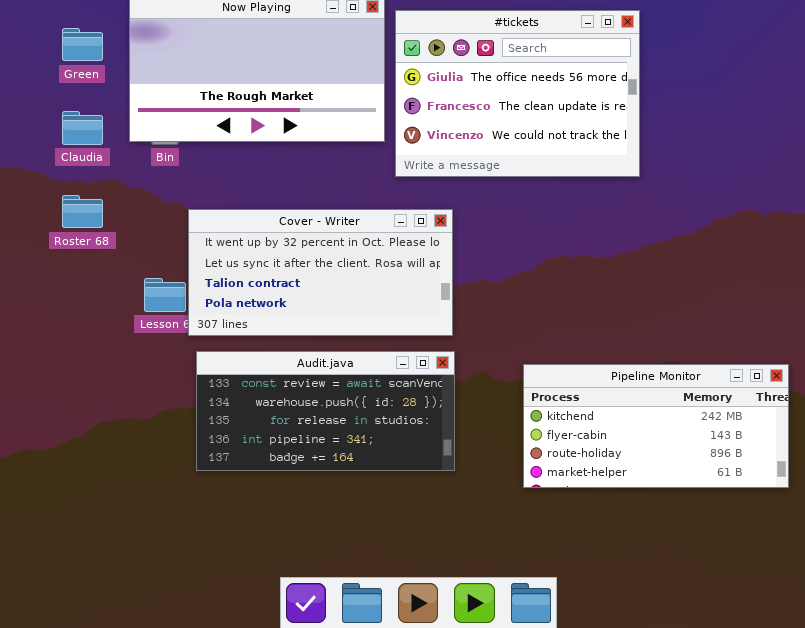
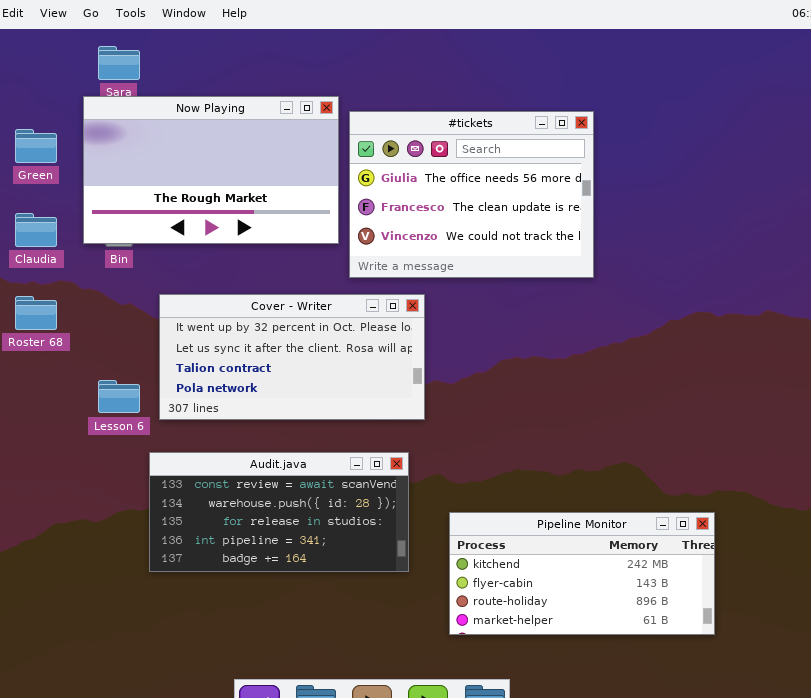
Cover - Writer: [188,209,453,336] -> [159,294,425,420], moved
Pipeline Monitor: [523,364,789,488] -> [449,512,715,635], moved

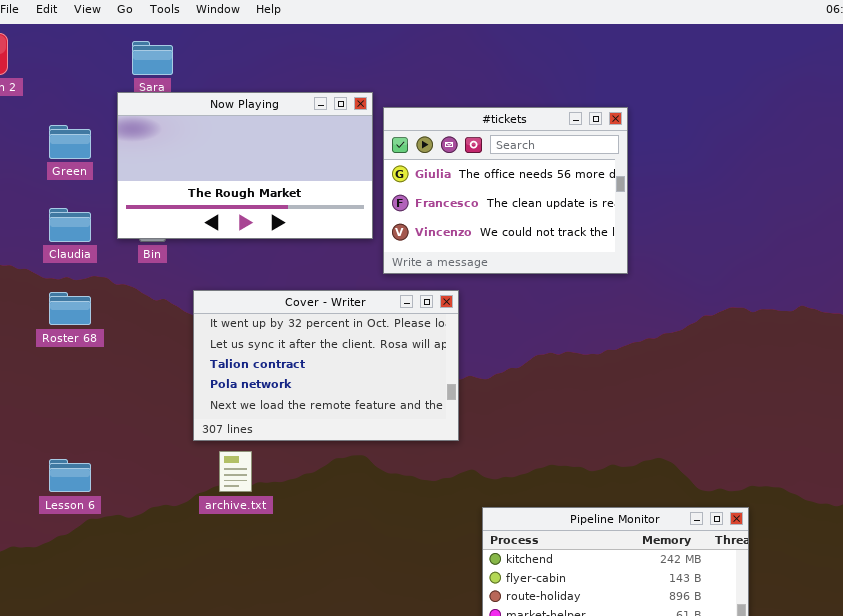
Cover - Writer: [159,294,425,420] -> [193,290,459,441], resized
Lesson 6: [98,380,140,413] -> [49,459,91,492], moved
Audit.java: [149,452,409,572] -> none, closed

